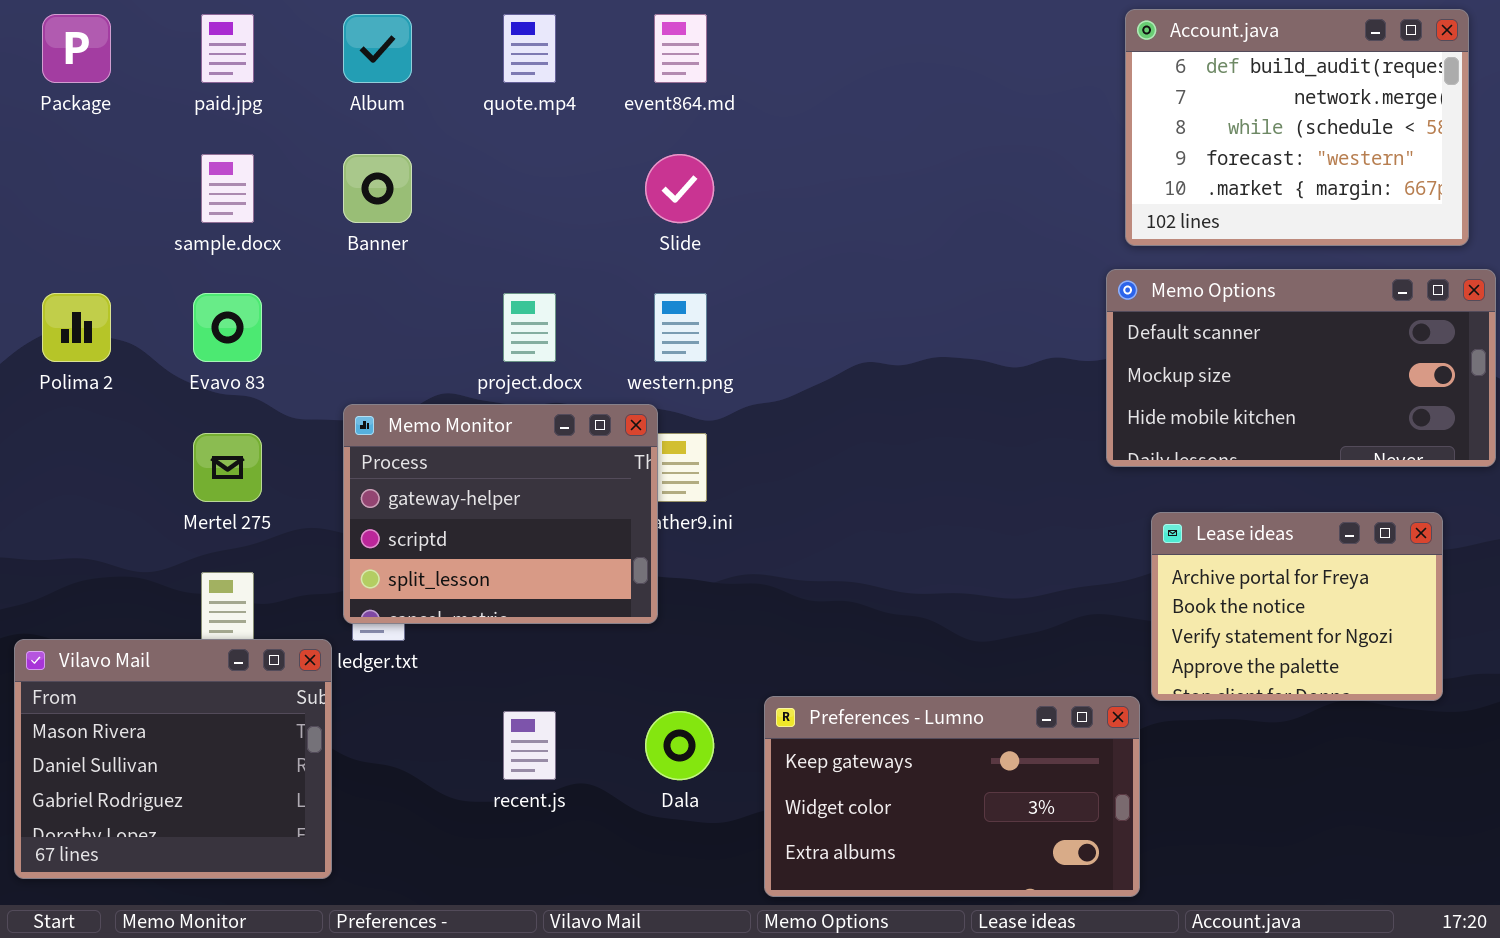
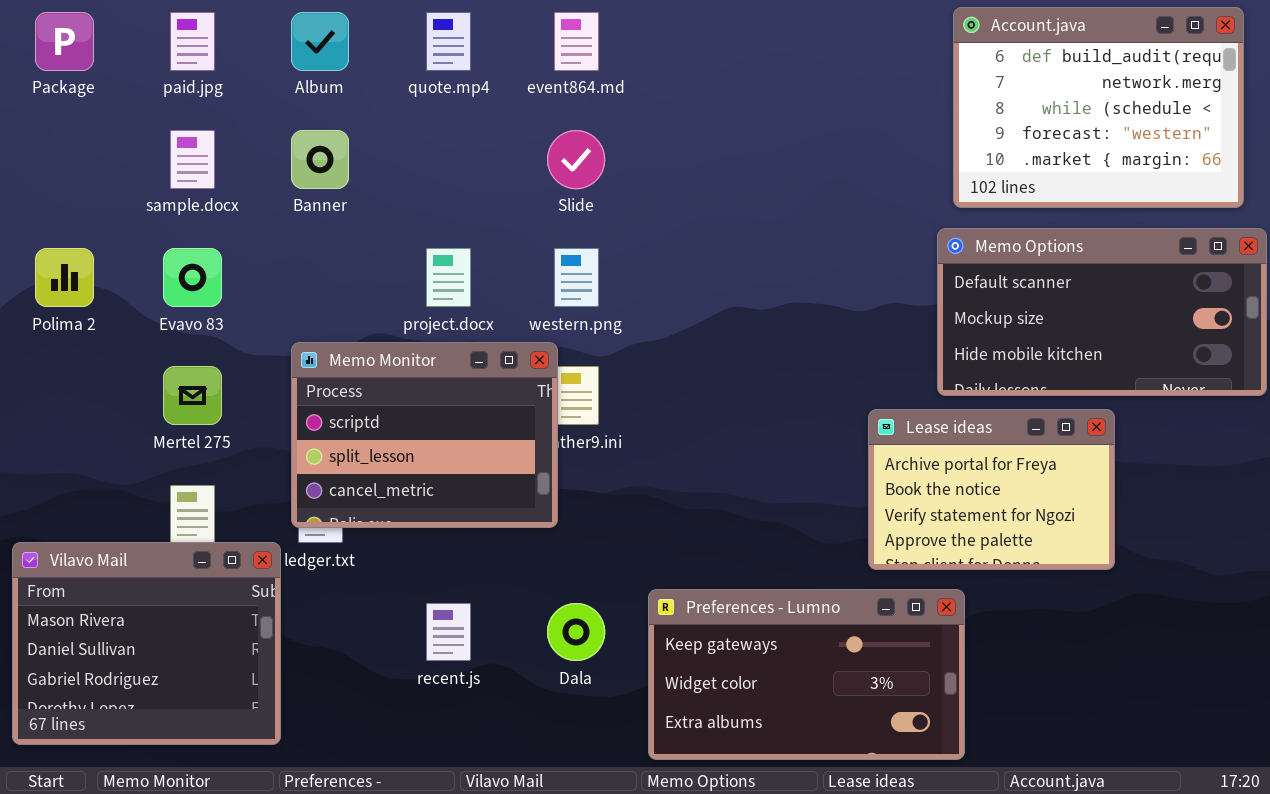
Memo Monitor: [343,404,658,624] -> [291,342,558,528], scrolled down 1 row
Lease ideas: [1151,512,1443,701] -> [868,409,1115,570], moved

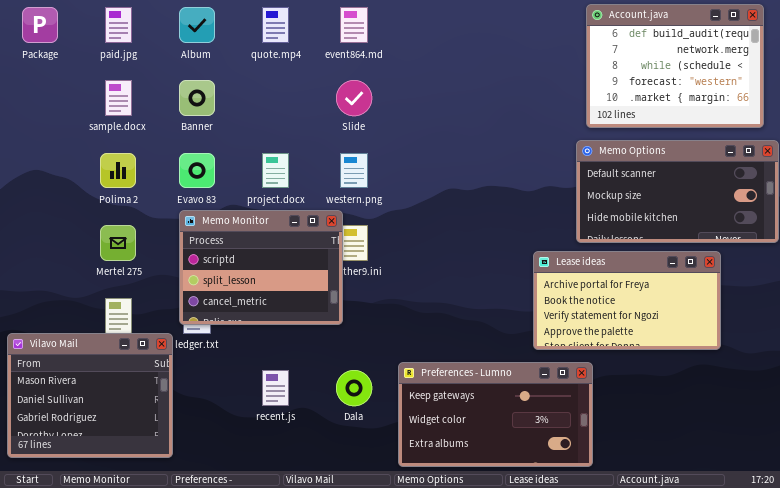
Polima 2: [35,248,94,307] -> [100,153,136,188], moved
Evavo 83: [163,248,222,307] -> [179,153,215,188], moved
Lease ideas: [868,409,1115,570] -> [533,251,721,350], resized

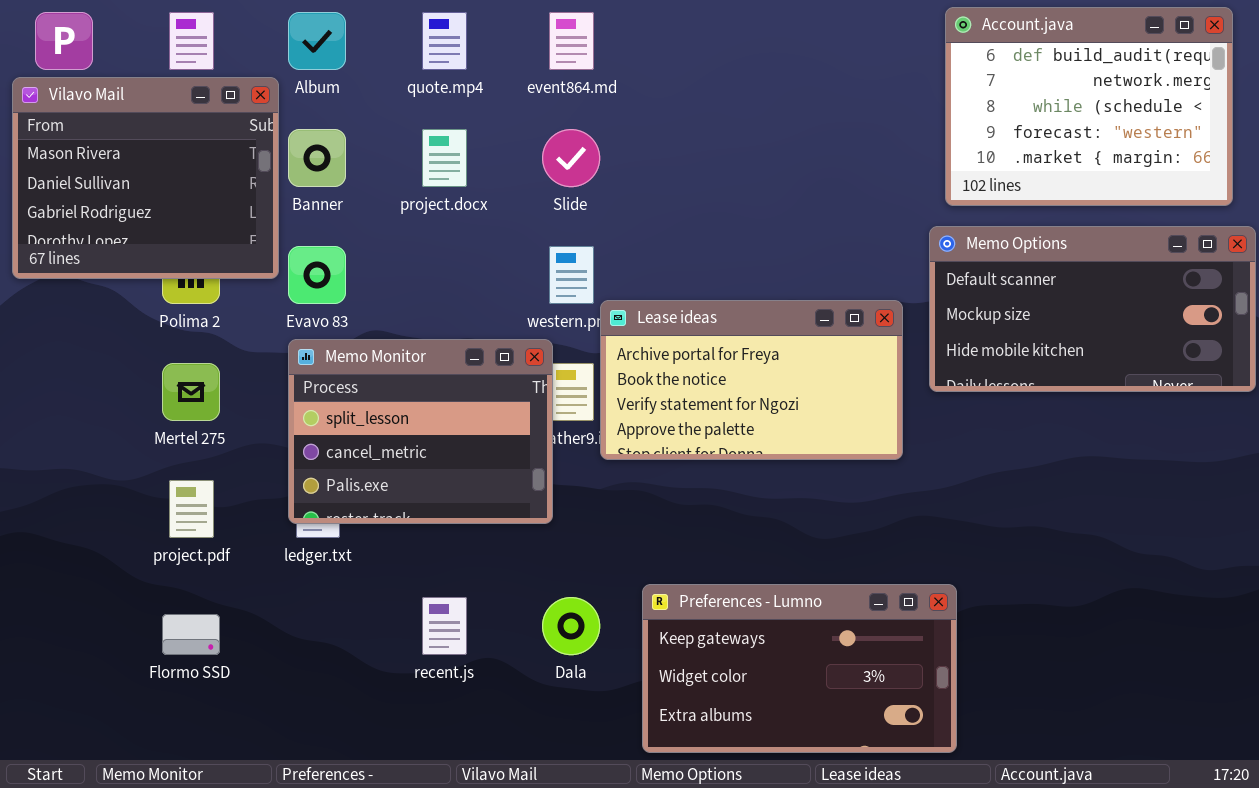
project.docx: [262,153,289,188] -> [422,129,467,187], moved
Memo Monitor: [179,210,343,325] -> [288,339,553,524], scrolled down 1 row
Lease ideas: [533,251,721,350] -> [600,300,903,460], moved
Vilavo Mail: [7,333,173,458] -> [12,77,279,279], moved

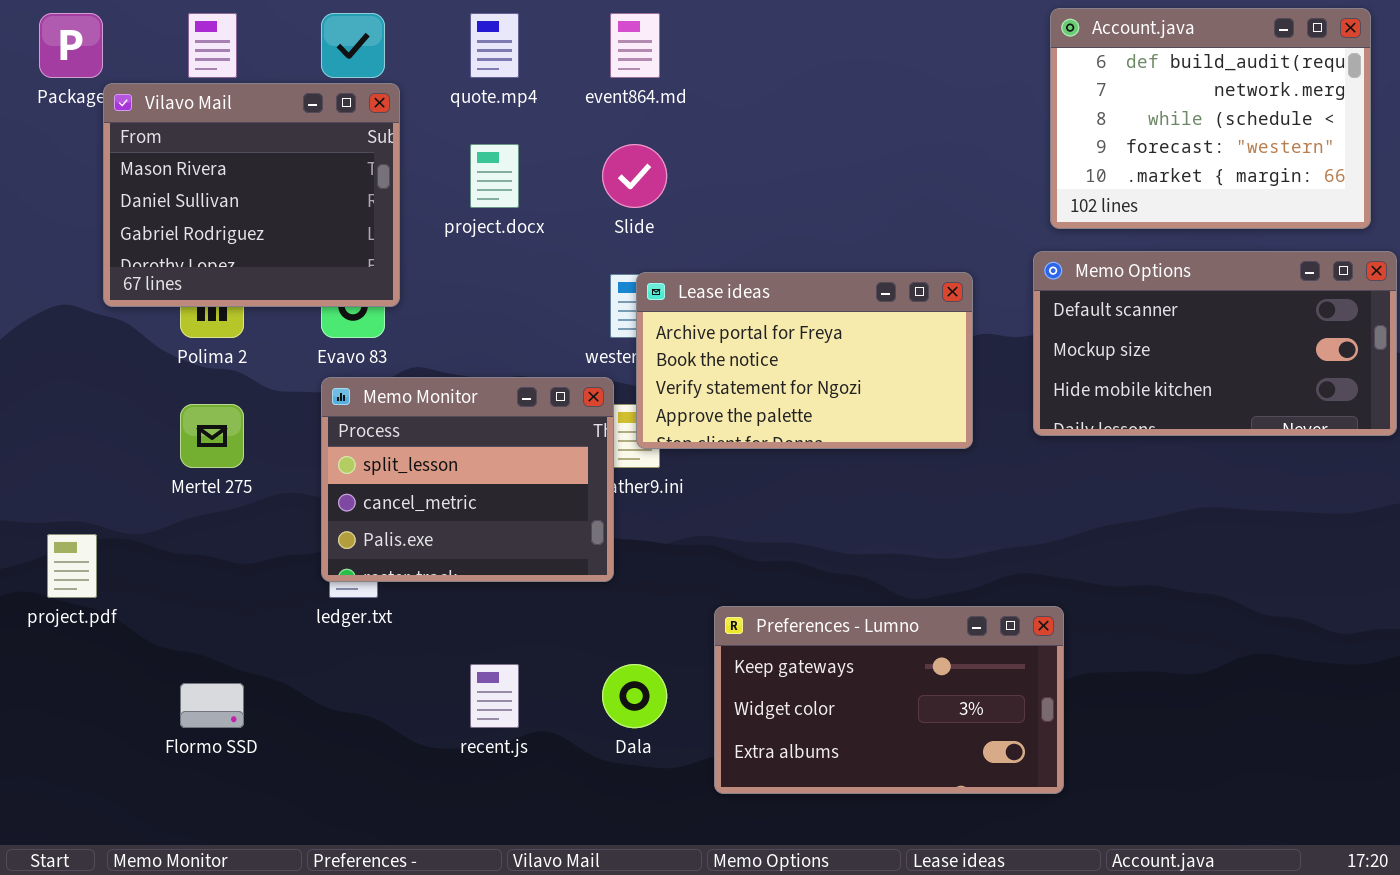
Vilavo Mail: [12,77,279,279] -> [103,83,400,307], moved
Lease ideas: [600,300,903,460] -> [636,272,973,449], moved
project.pdf: [169,480,214,538] -> [47,534,97,598], moved
Preferences - Lumno: [642,584,957,753] -> [714,606,1064,794], moved

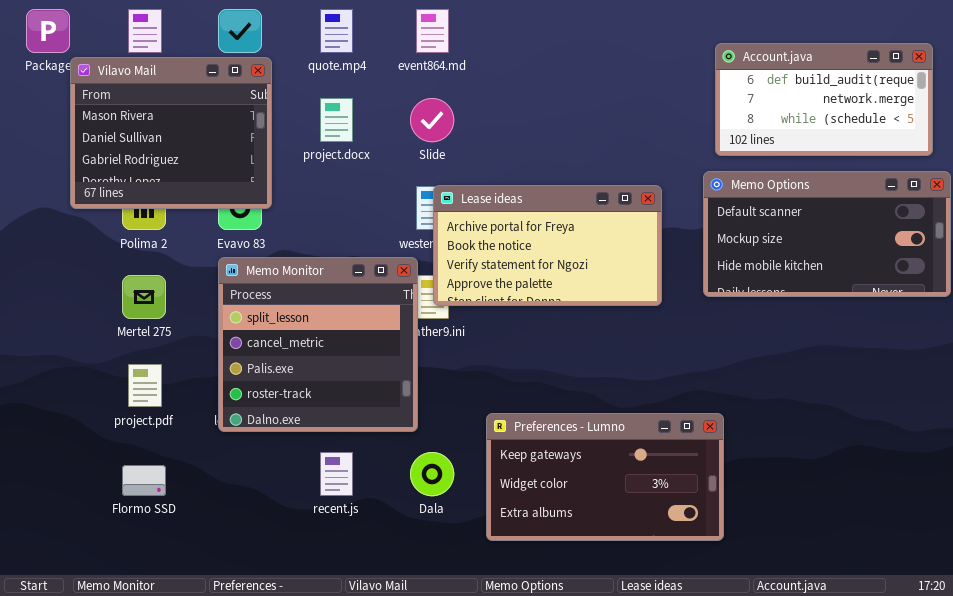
Account.java: [1050,8,1371,229] -> [715,43,933,156], resized
Memo Monitor: [321,377,614,582] -> [218,257,418,432], resized
project.pdf: [47,534,97,598] -> [128,364,162,407], moved

